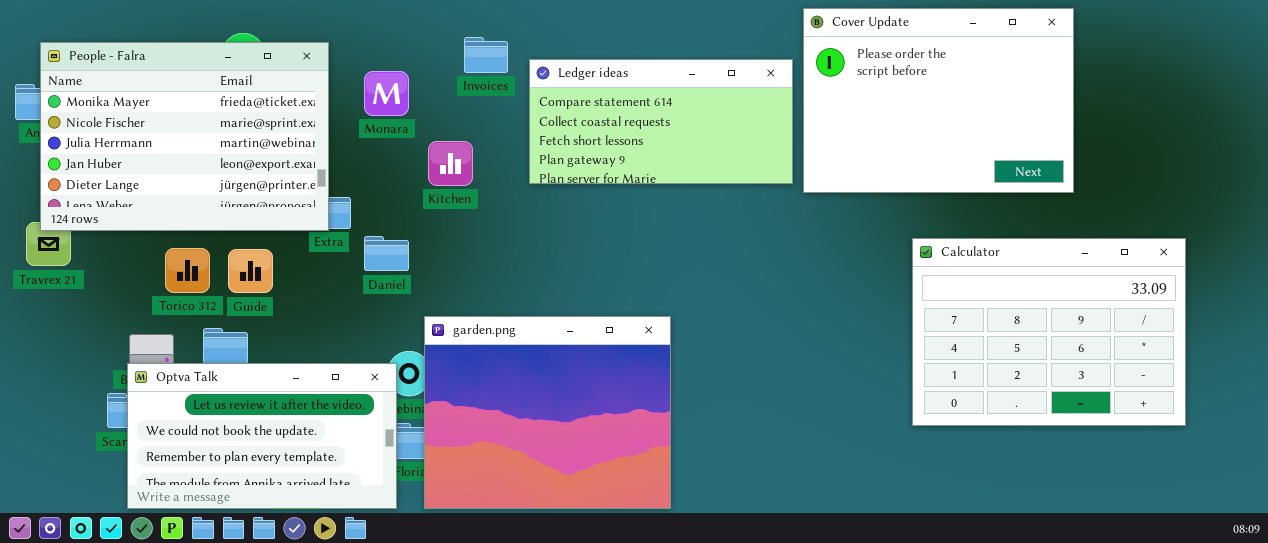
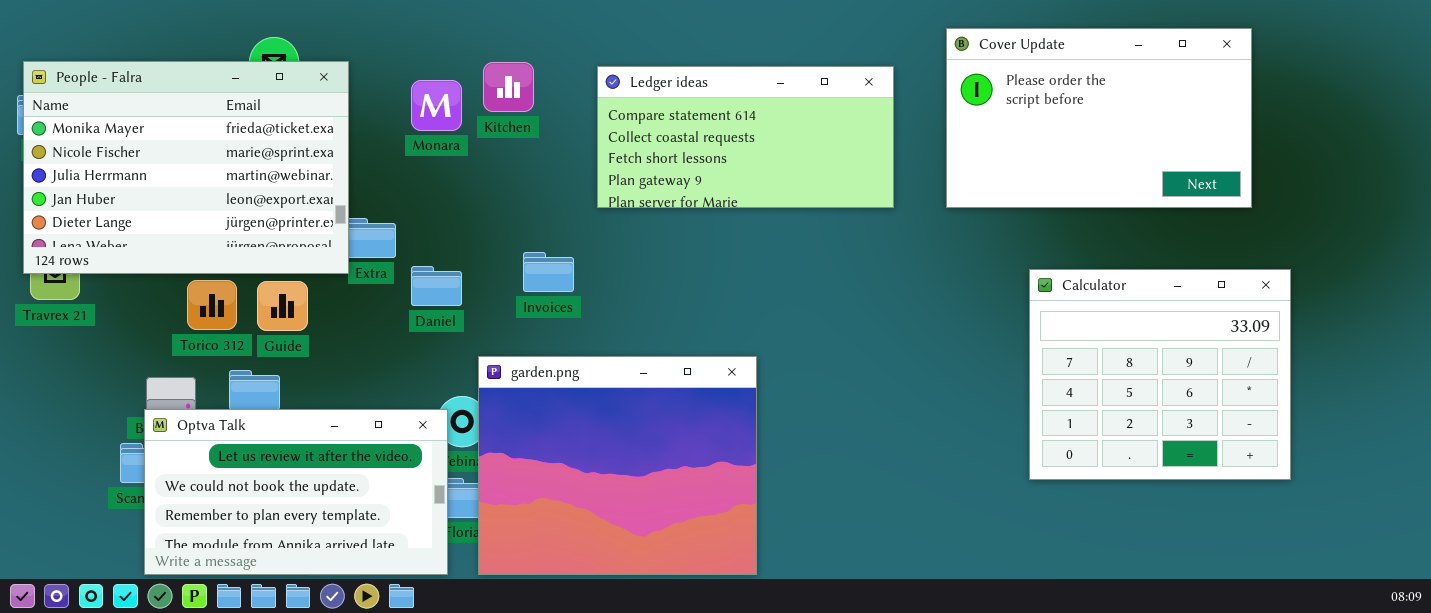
Cover Update: [803,8,1074,193] -> [946,28,1252,208], moved, resized
Invoices: [464,37,508,73] -> [523,252,574,292], moved
People - Falra: [40,42,329,231] -> [23,61,349,274], moved
Kitchen: [428,141,473,186] -> [483,62,534,112], moved
Calculator: [912,238,1186,426] -> [1029,269,1291,480], resized

